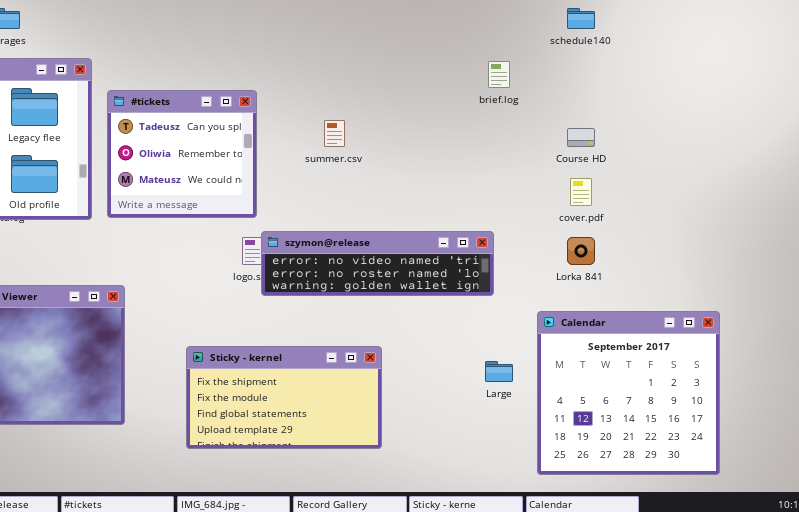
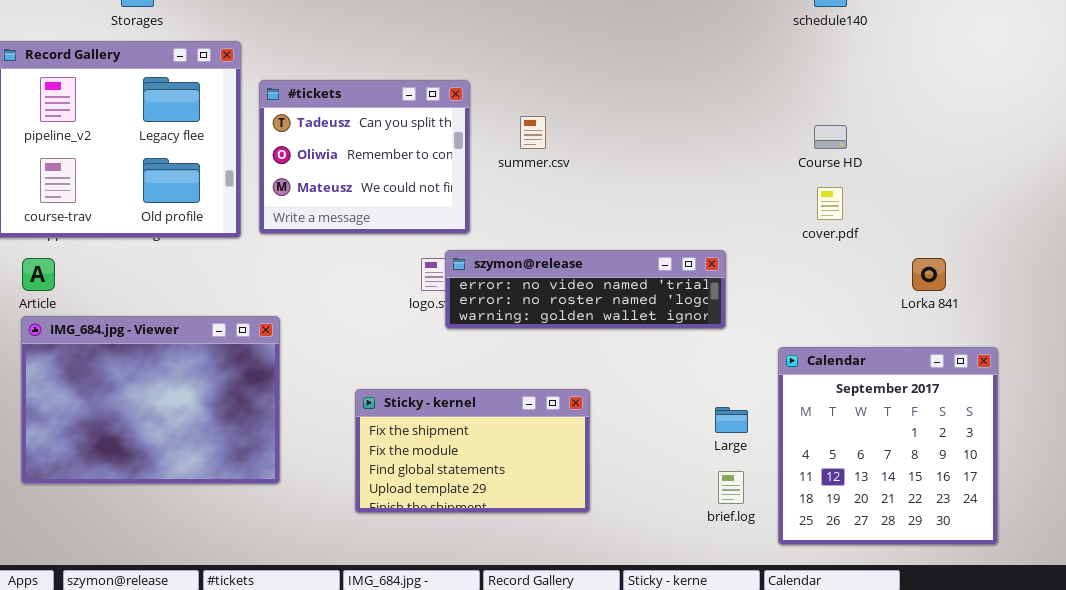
brief.log: [488,61,510,88] -> [718,471,744,504], moved
#tickets: [107,90,257,218] -> [259,80,470,234], resized
Lorka 841: [567,237,595,265] -> [912,258,946,291], moved

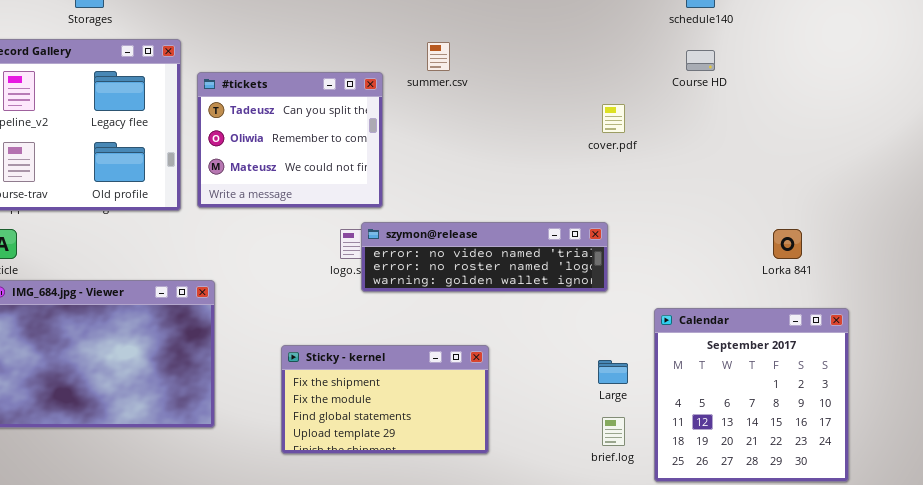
summer.csv: [520,116,546,149] -> [427,42,450,71], moved
Course HD: [814,125,847,149] -> [686,50,715,71], moved
cover.pdf: [817,187,843,220] -> [602,104,625,133], moved

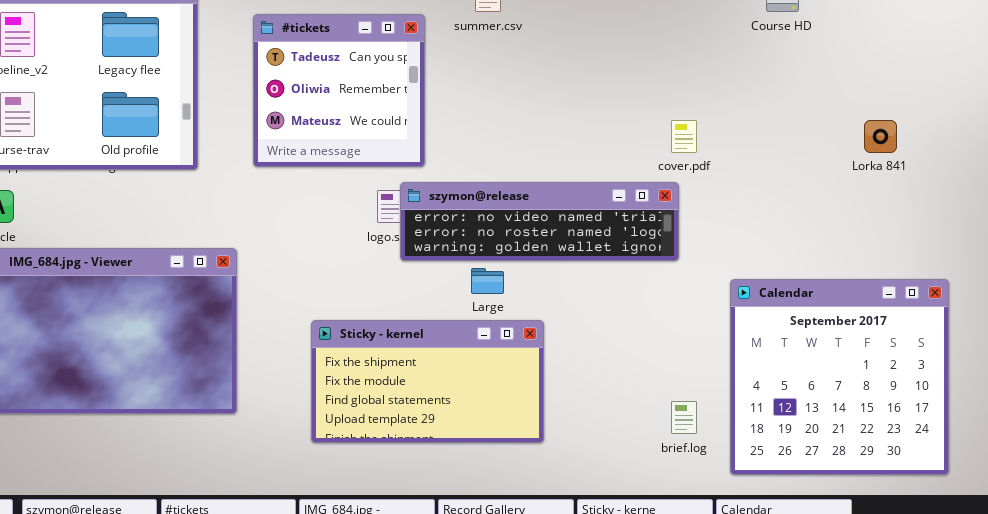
#tickets: [197,72,383,208] -> [253,14,425,167], resized
cover.pdf: [602,104,625,133] -> [671,120,697,153], moved
Lorka 841: [773,229,802,259] -> [864,120,897,153], moved
Large: [598,360,628,384] -> [471,268,504,294], moved

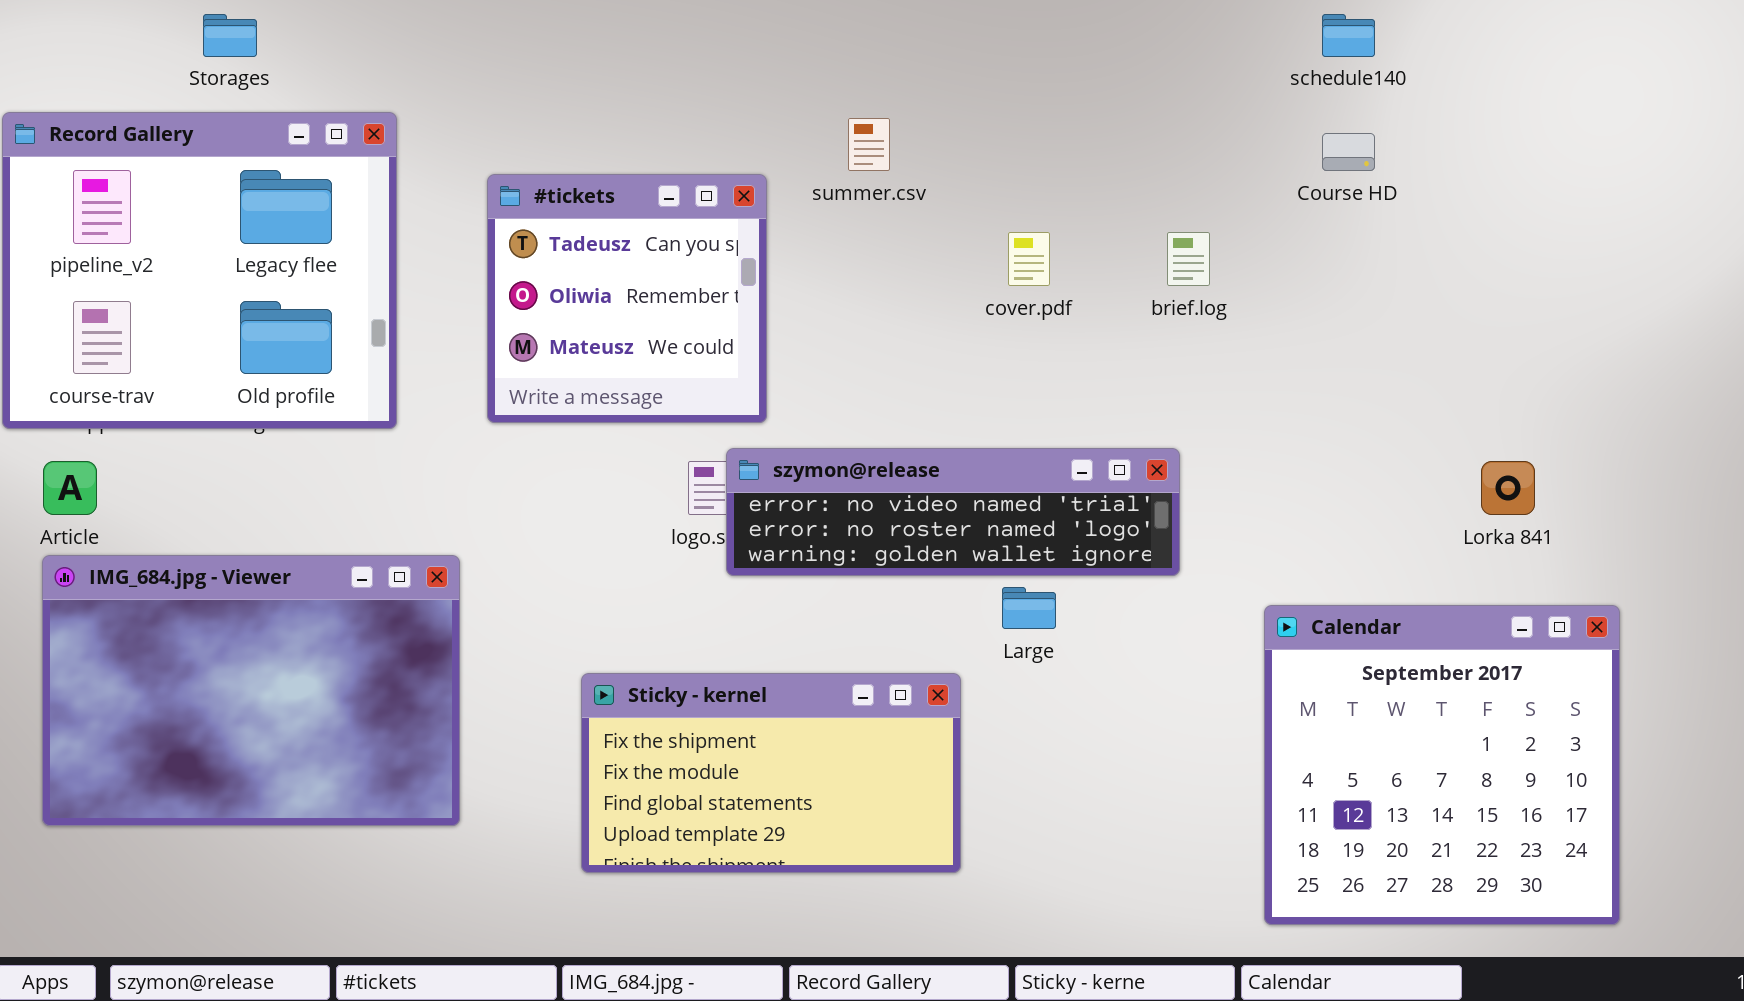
cover.pdf: [671,120,697,153] -> [1008,232,1050,286], moved
Lorka 841: [864,120,897,153] -> [1481,461,1535,515], moved
Large: [471,268,504,294] -> [1002,587,1056,629], moved
brief.log: [671,401,697,434] -> [1167,232,1210,286], moved

